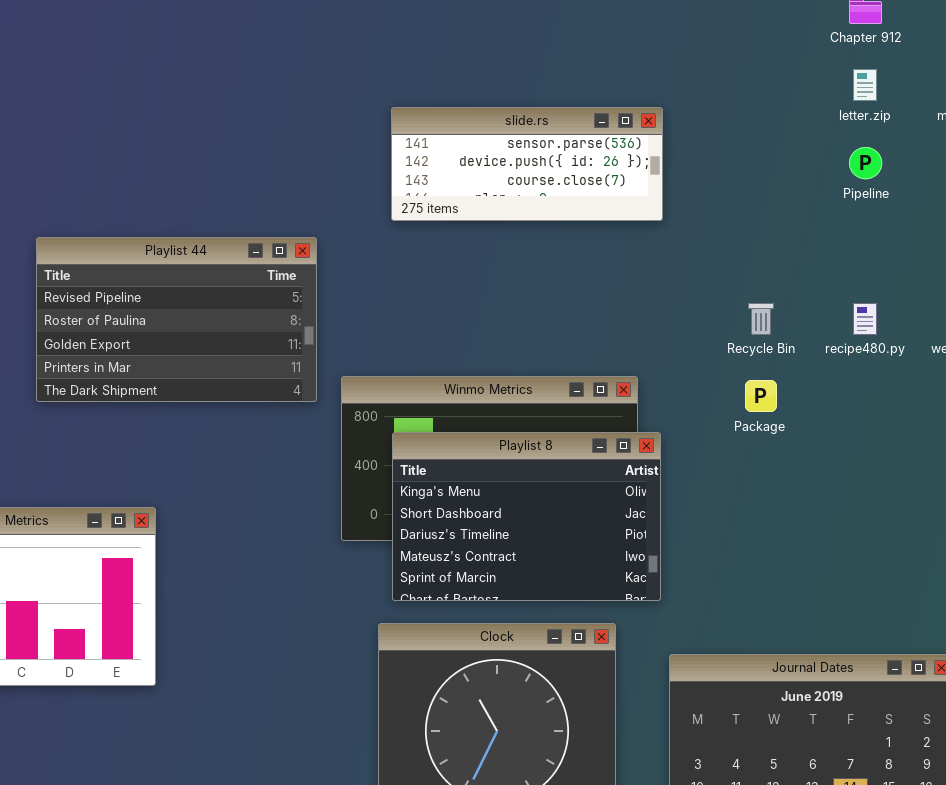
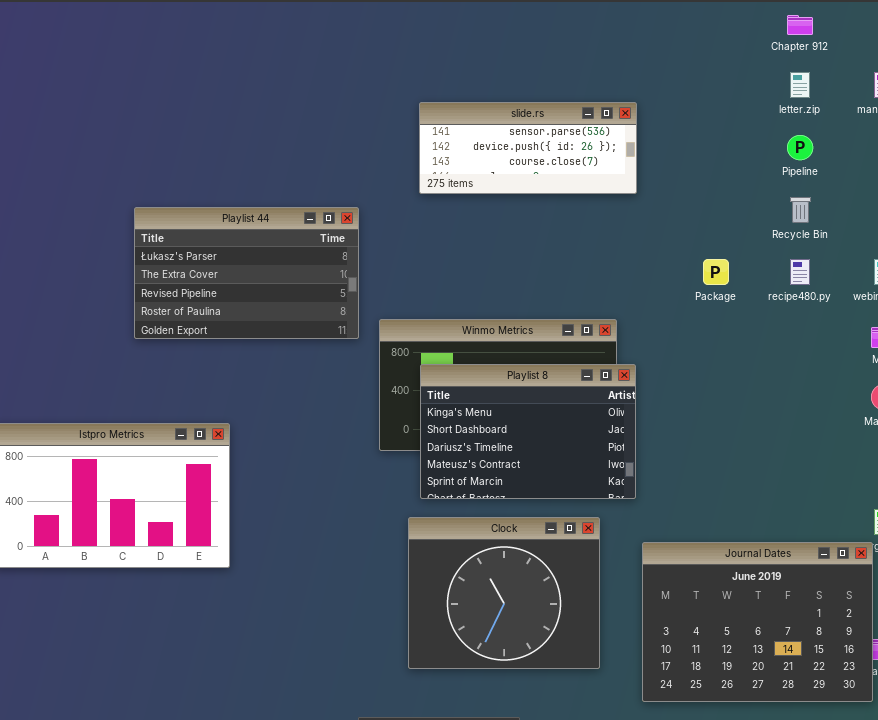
Playlist 44: [36,237,317,402] -> [134,207,359,339], scrolled up 2 rows
Recycle Bin: [748,303,774,335] -> [790,197,811,223], moved
Package: [745,380,777,412] -> [703,259,729,285], moved

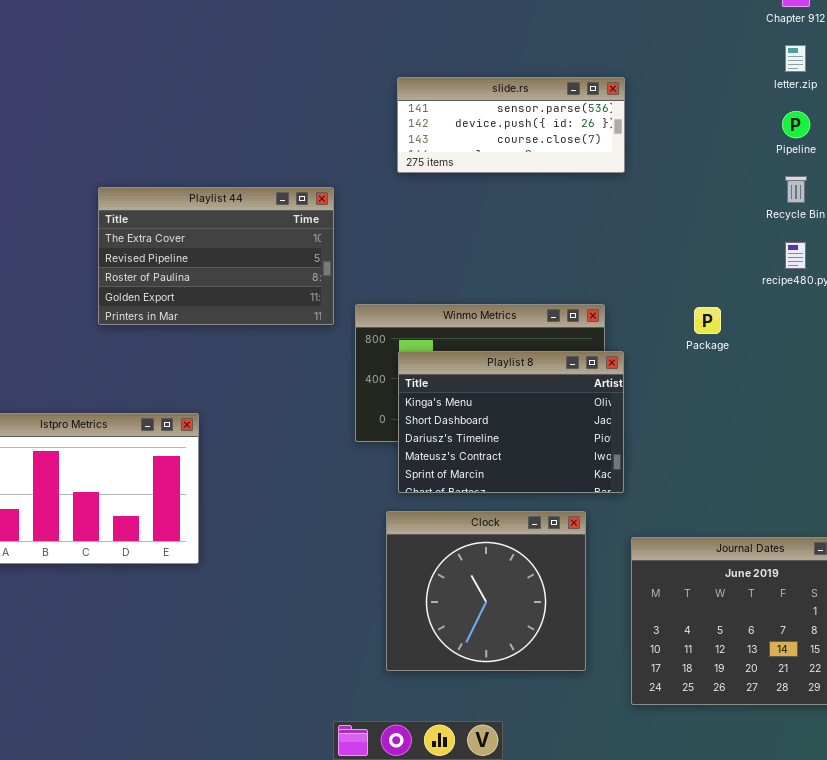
Playlist 44: [134,207,359,339] -> [98,187,334,325], scrolled down 1 row
Package: [703,259,729,285] -> [694,307,721,334], moved

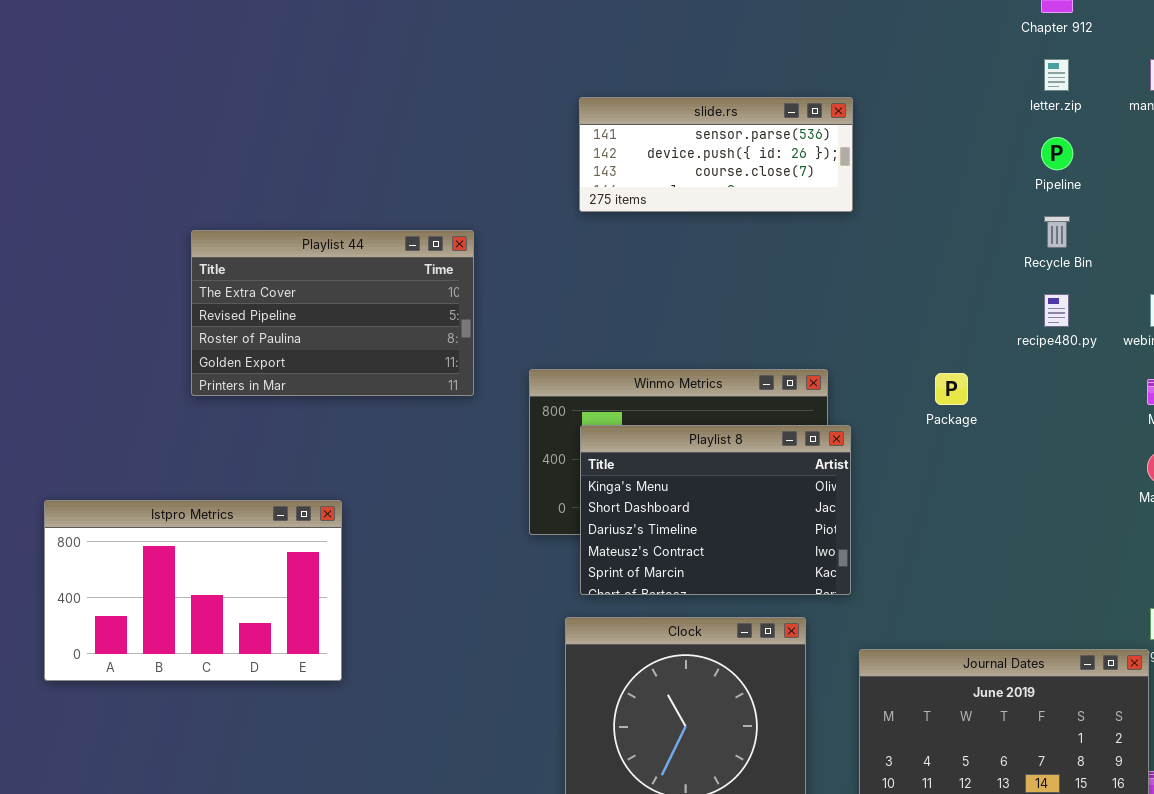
Playlist 44: [98,187,334,325] -> [191,230,474,396], moved

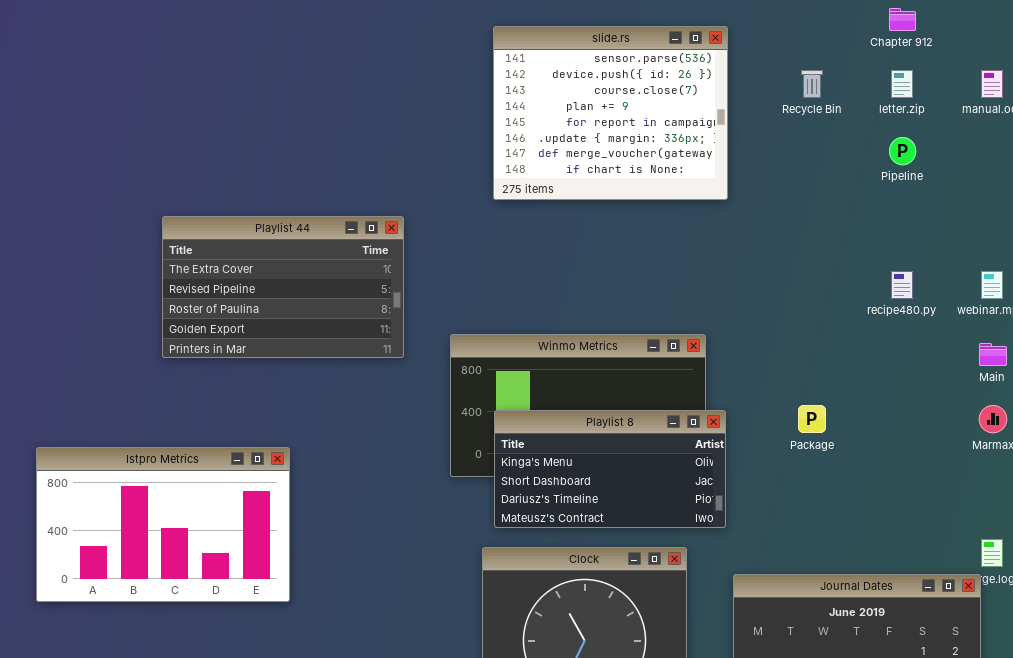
slide.rs: [579,97,853,212] -> [493,26,728,200], resized
Recycle Bin: [1044,216,1070,248] -> [801,70,823,98], moved
Package: [935,373,968,405] -> [798,405,826,433], moved
Playlist 8: [580,425,851,595] -> [494,410,726,528], resized

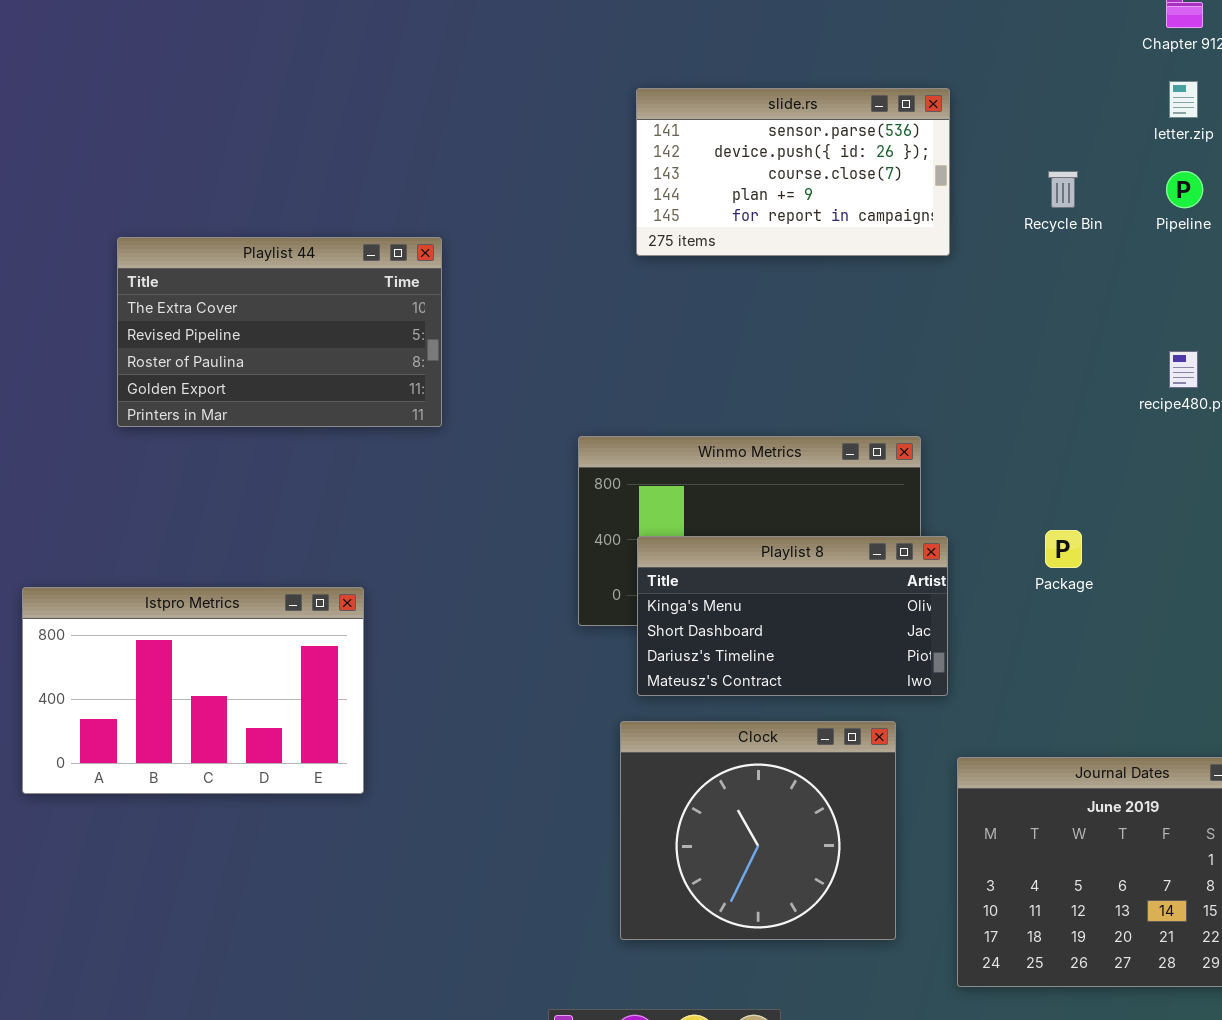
slide.rs: [493,26,728,200] -> [636,88,950,256], resized
Recycle Bin: [801,70,823,98] -> [1048,171,1078,208], moved
Playlist 44: [162,216,404,358] -> [117,237,442,427], moved

